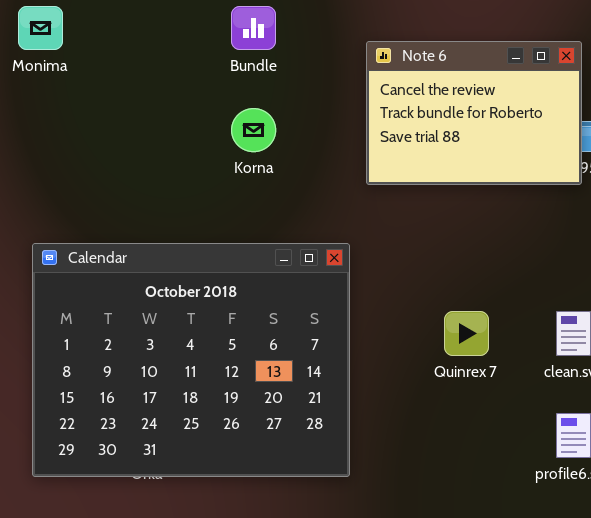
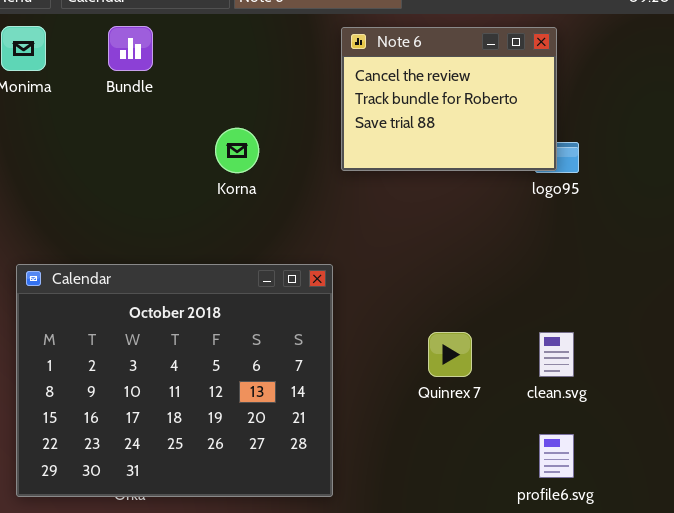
Bundle: [231,6,276,50] -> [108,26,153,71], moved
Note 6: [366,41,582,185] -> [341,27,557,171], moved

